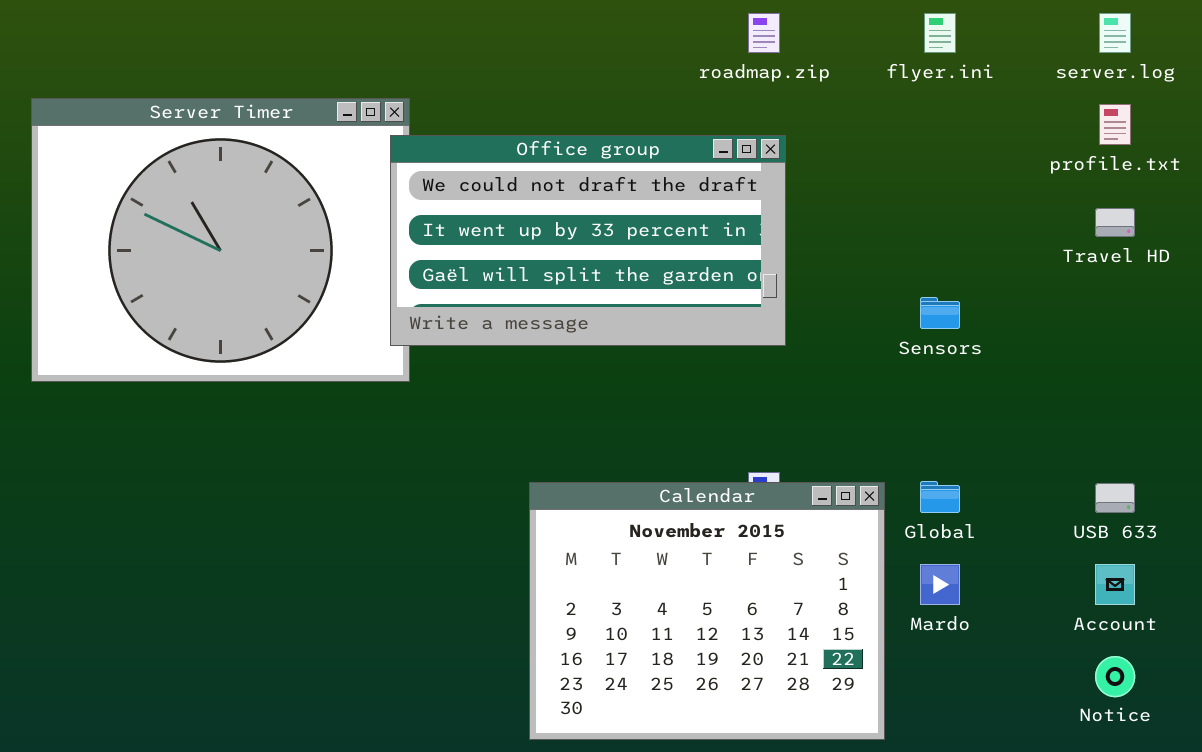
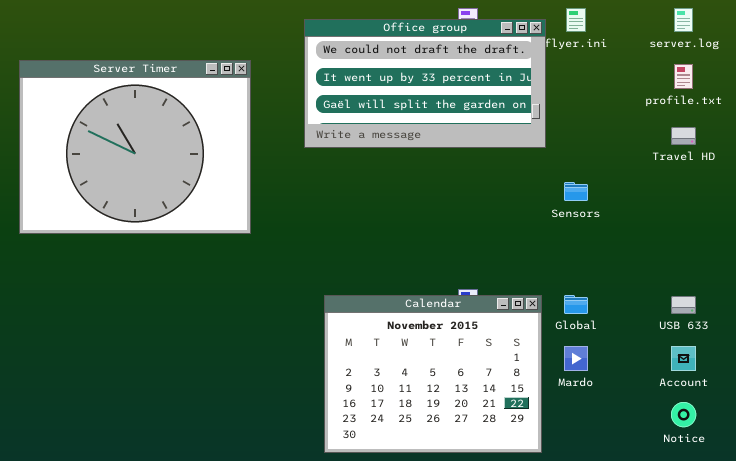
Office group: [390,135,786,346] -> [304,19,546,148], moved

